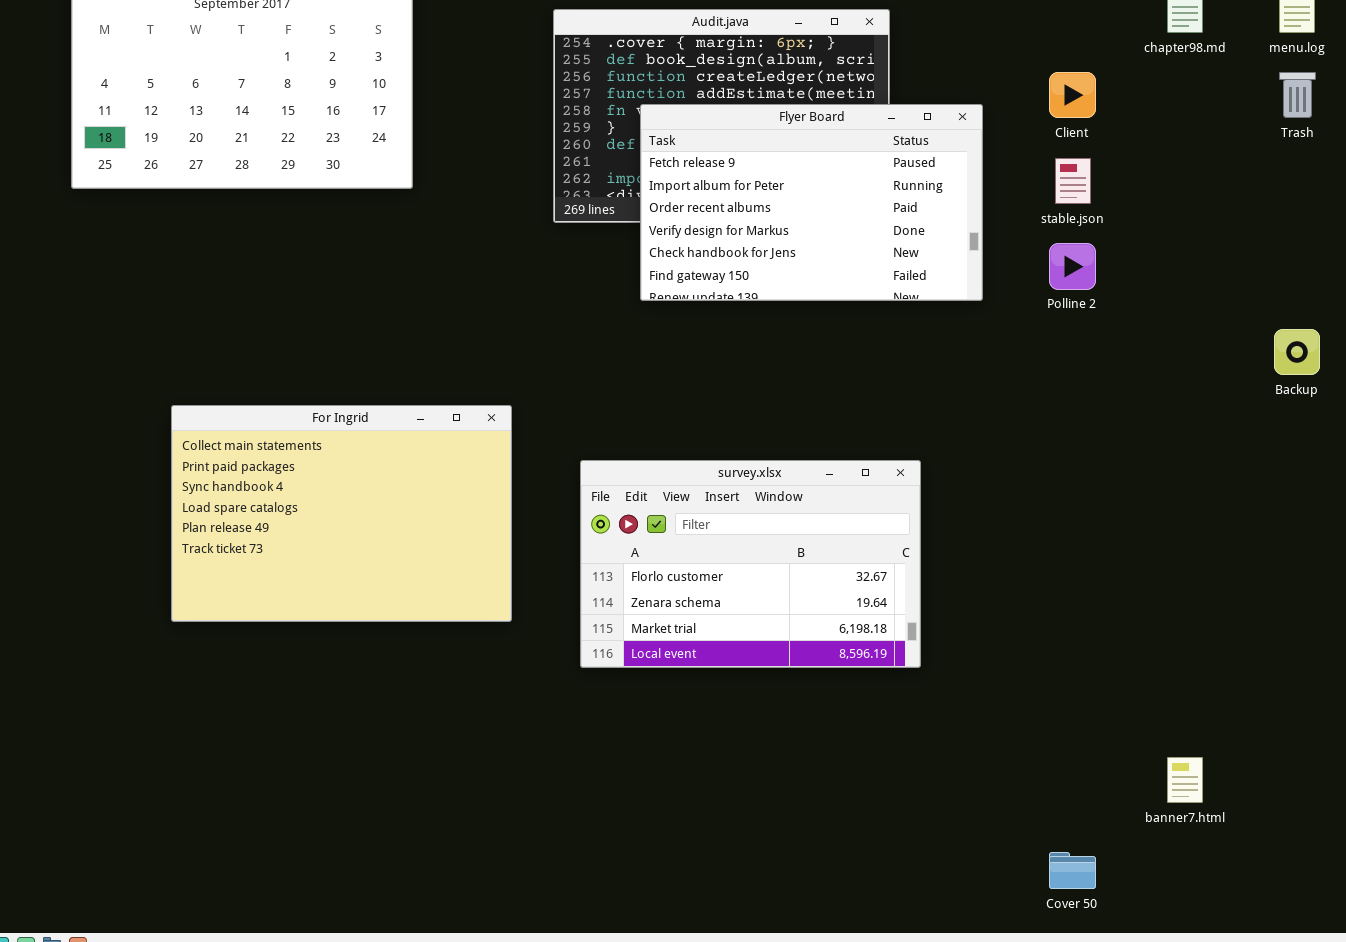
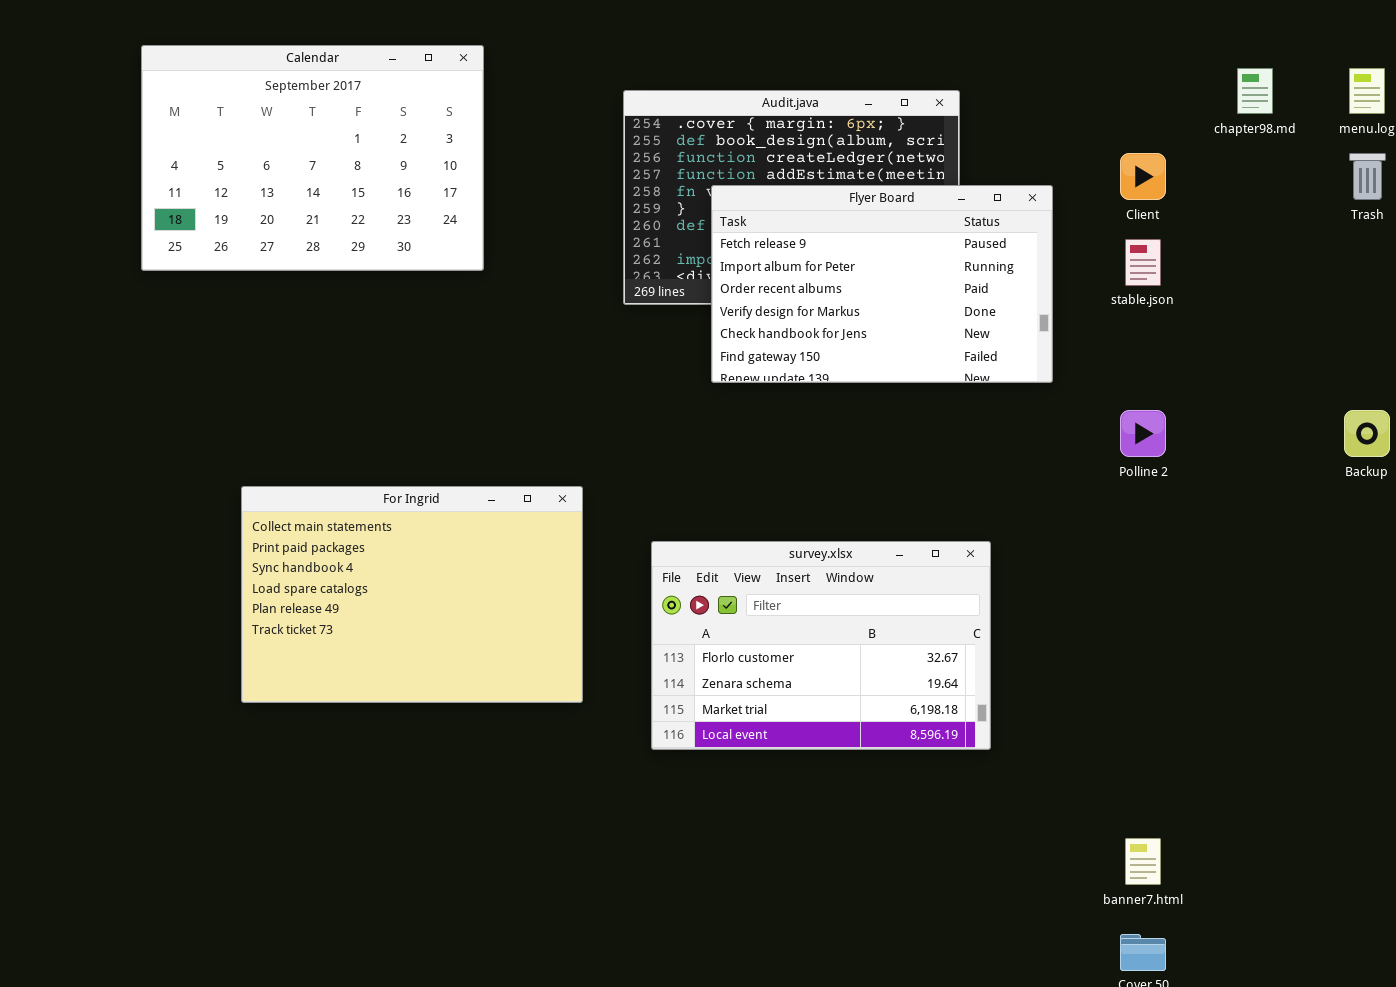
Polline 2: [1049,243,1096,290] -> [1120,410,1166,457], moved
banner7.html: [1167,757,1203,803] -> [1125,838,1161,885], moved

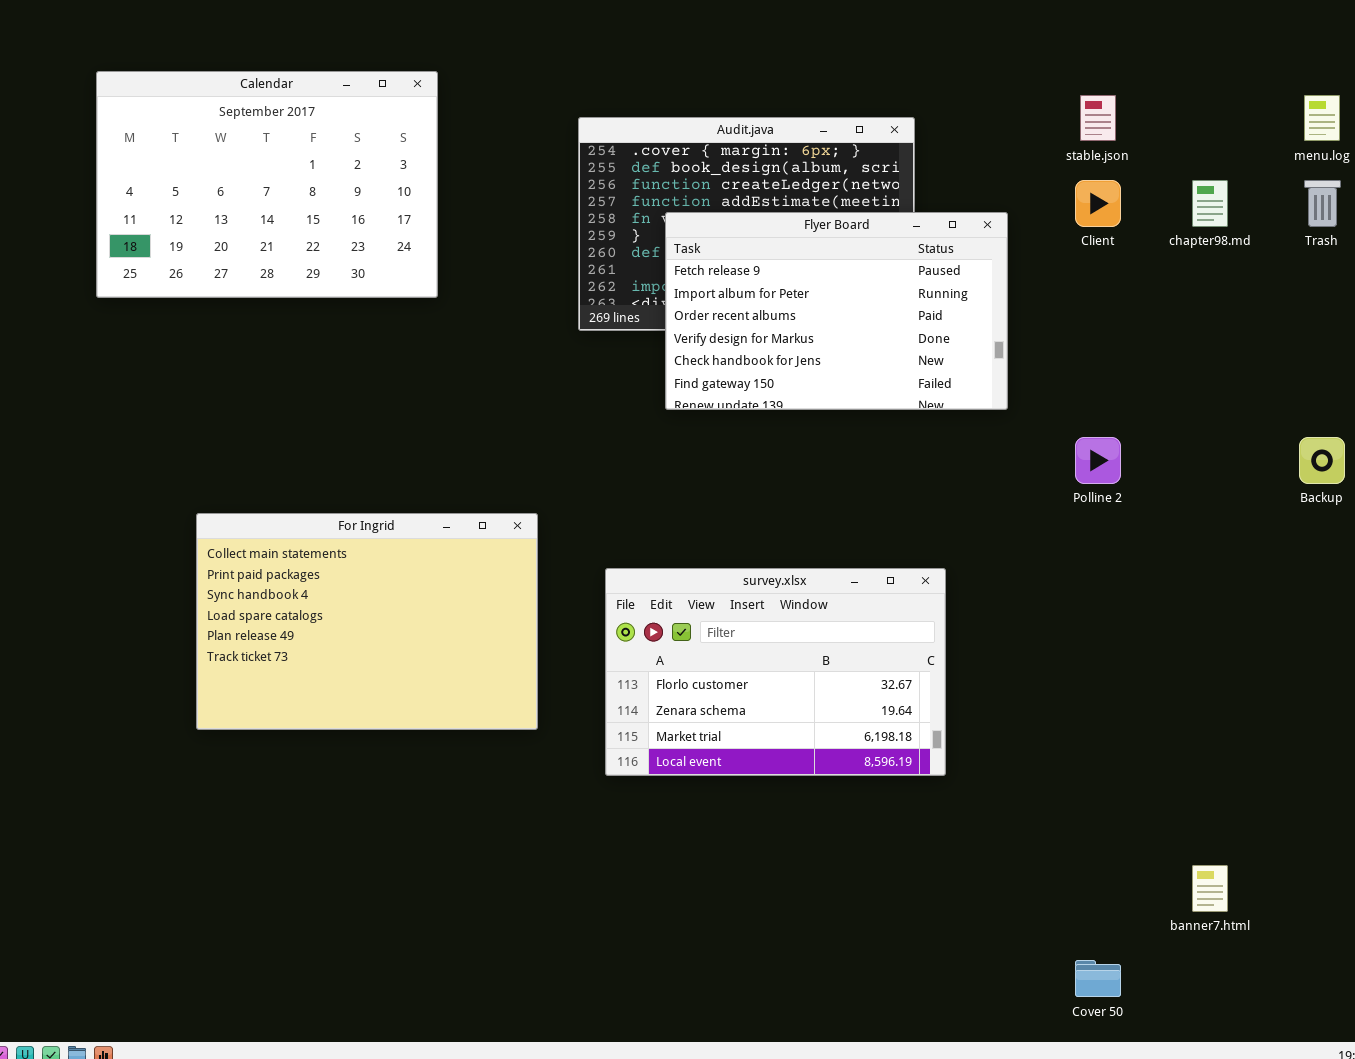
chapter98.md: [1237,68,1273,114] -> [1192,180,1228,227], moved
stable.json: [1125,239,1161,286] -> [1080,95,1116,141], moved
banner7.html: [1125,838,1161,885] -> [1192,865,1228,912], moved

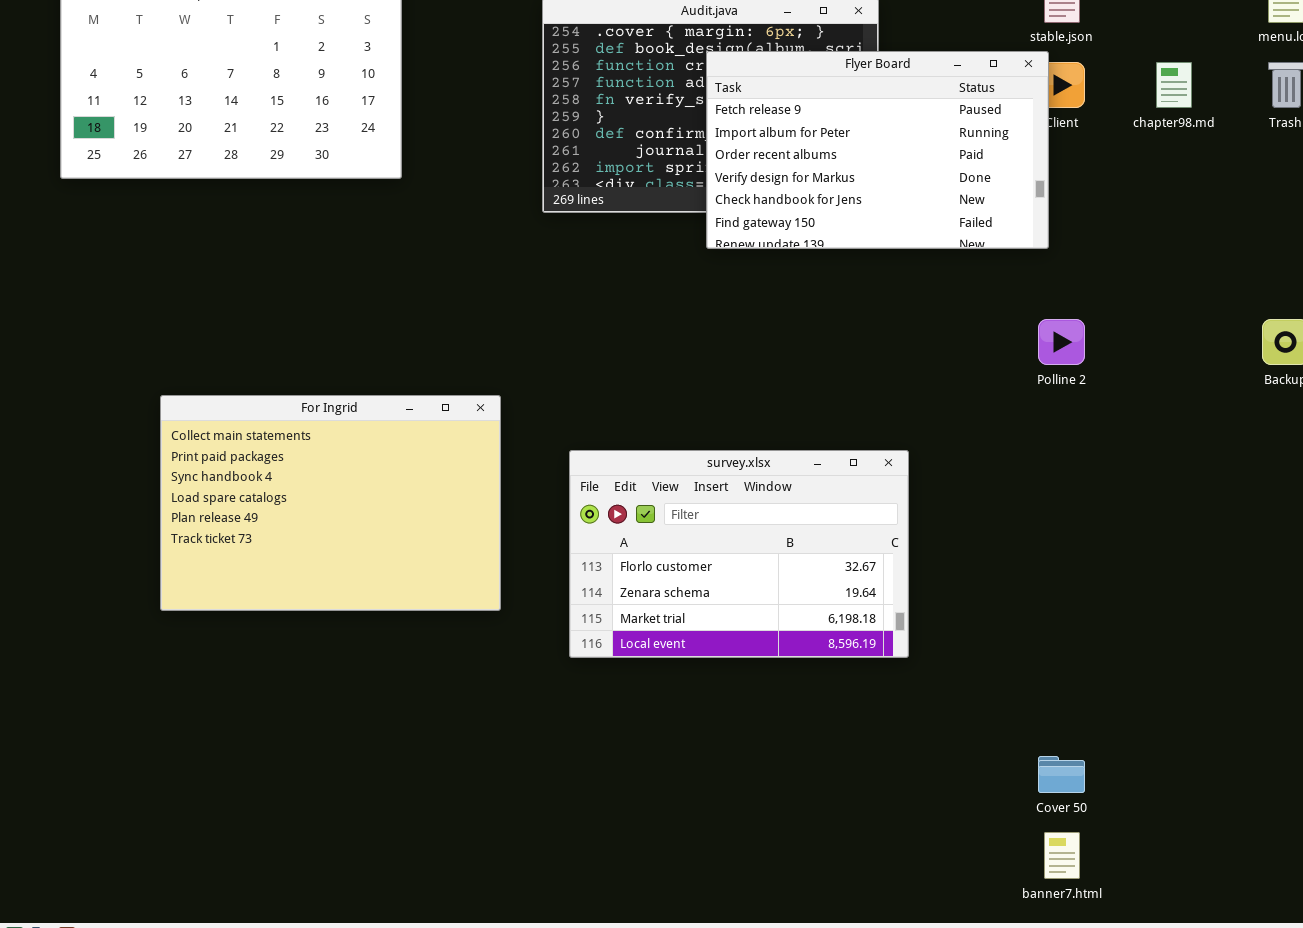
Flyer Board: [665,212,1008,410] -> [706,51,1049,249], moved
banner7.html: [1192,865,1228,912] -> [1044,832,1080,879], moved
Cover 50: [1075,960,1121,997] -> [1038,756,1085,793], moved

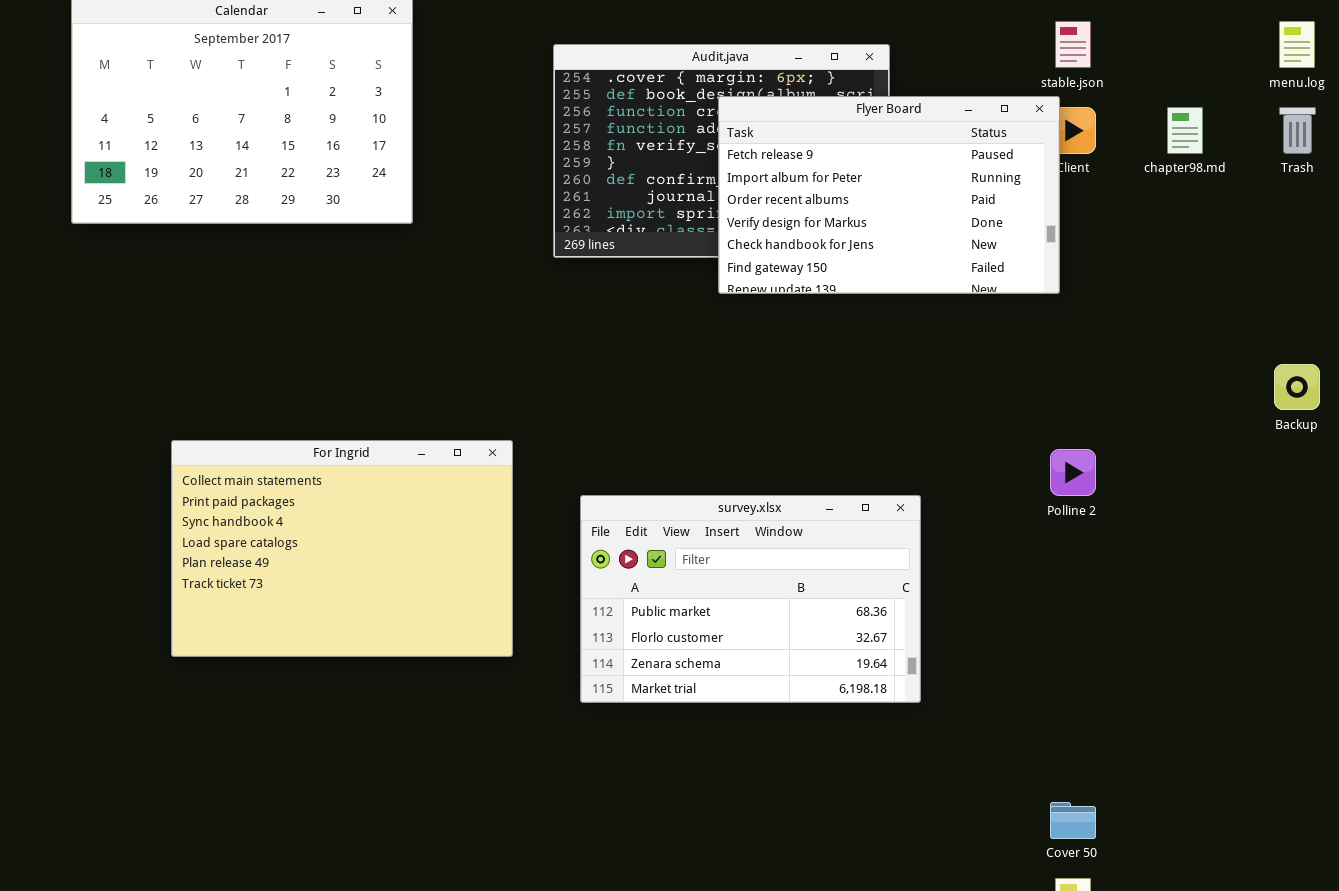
Polline 2: [1038,319,1085,365] -> [1050,449,1096,496], moved
survey.xlsx: [569,450,909,658] -> [580,495,921,703], scrolled up 1 row

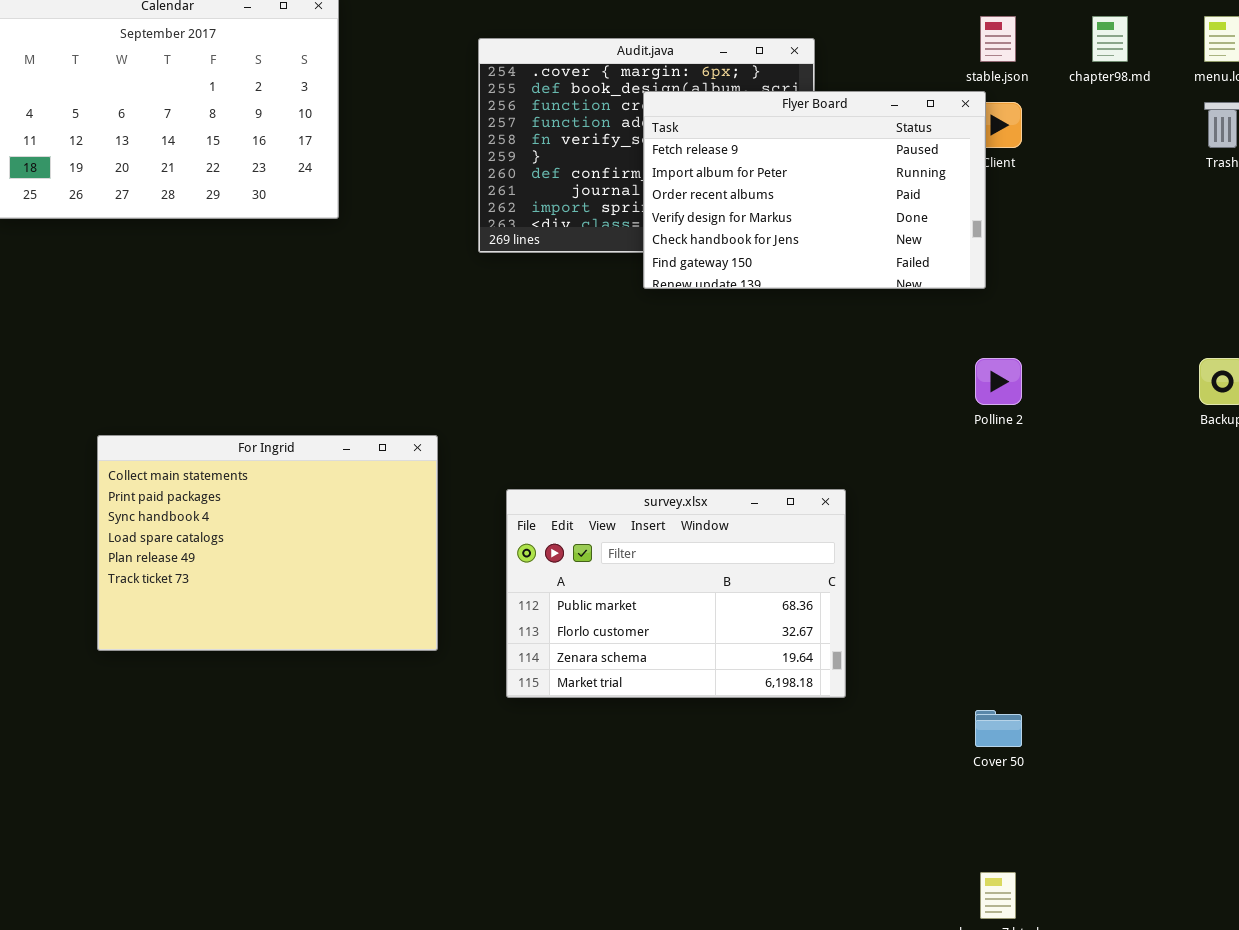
chapter98.md: [1167,107,1203,154] -> [1092,16,1128,62], moved
Polline 2: [1050,449,1096,496] -> [975,358,1022,405], moved
Cover 50: [1050,802,1096,839] -> [975,710,1022,747], moved

